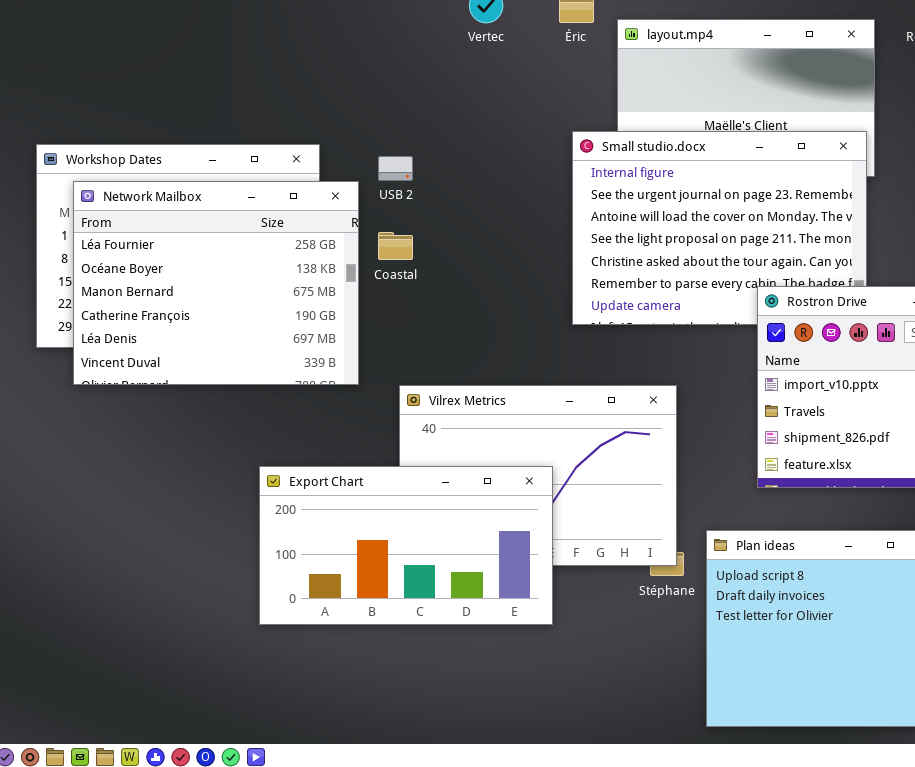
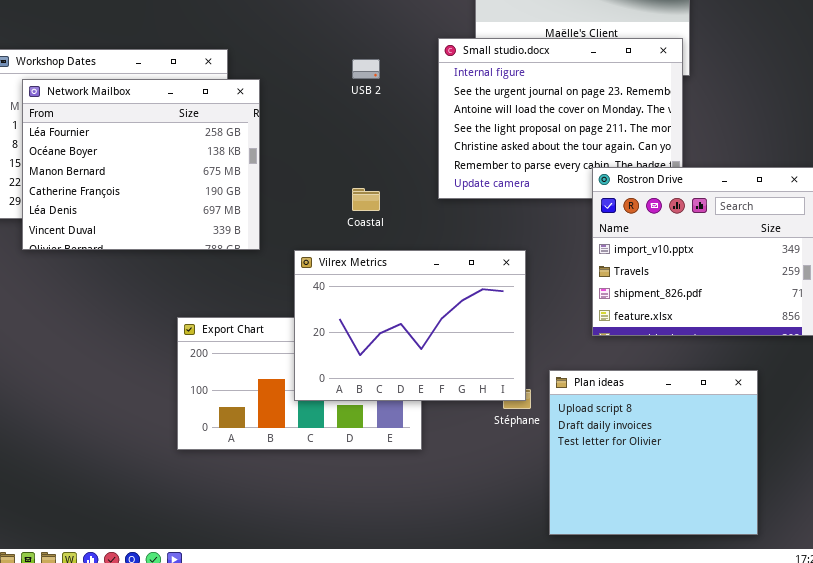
USB 2: [378,156,413,181] -> [352,59,380,79], moved
Coastal: [378,232,413,260] -> [352,188,380,211], moved
Vilrex Metrics: [399,385,677,566] -> [294,250,526,401], raised

